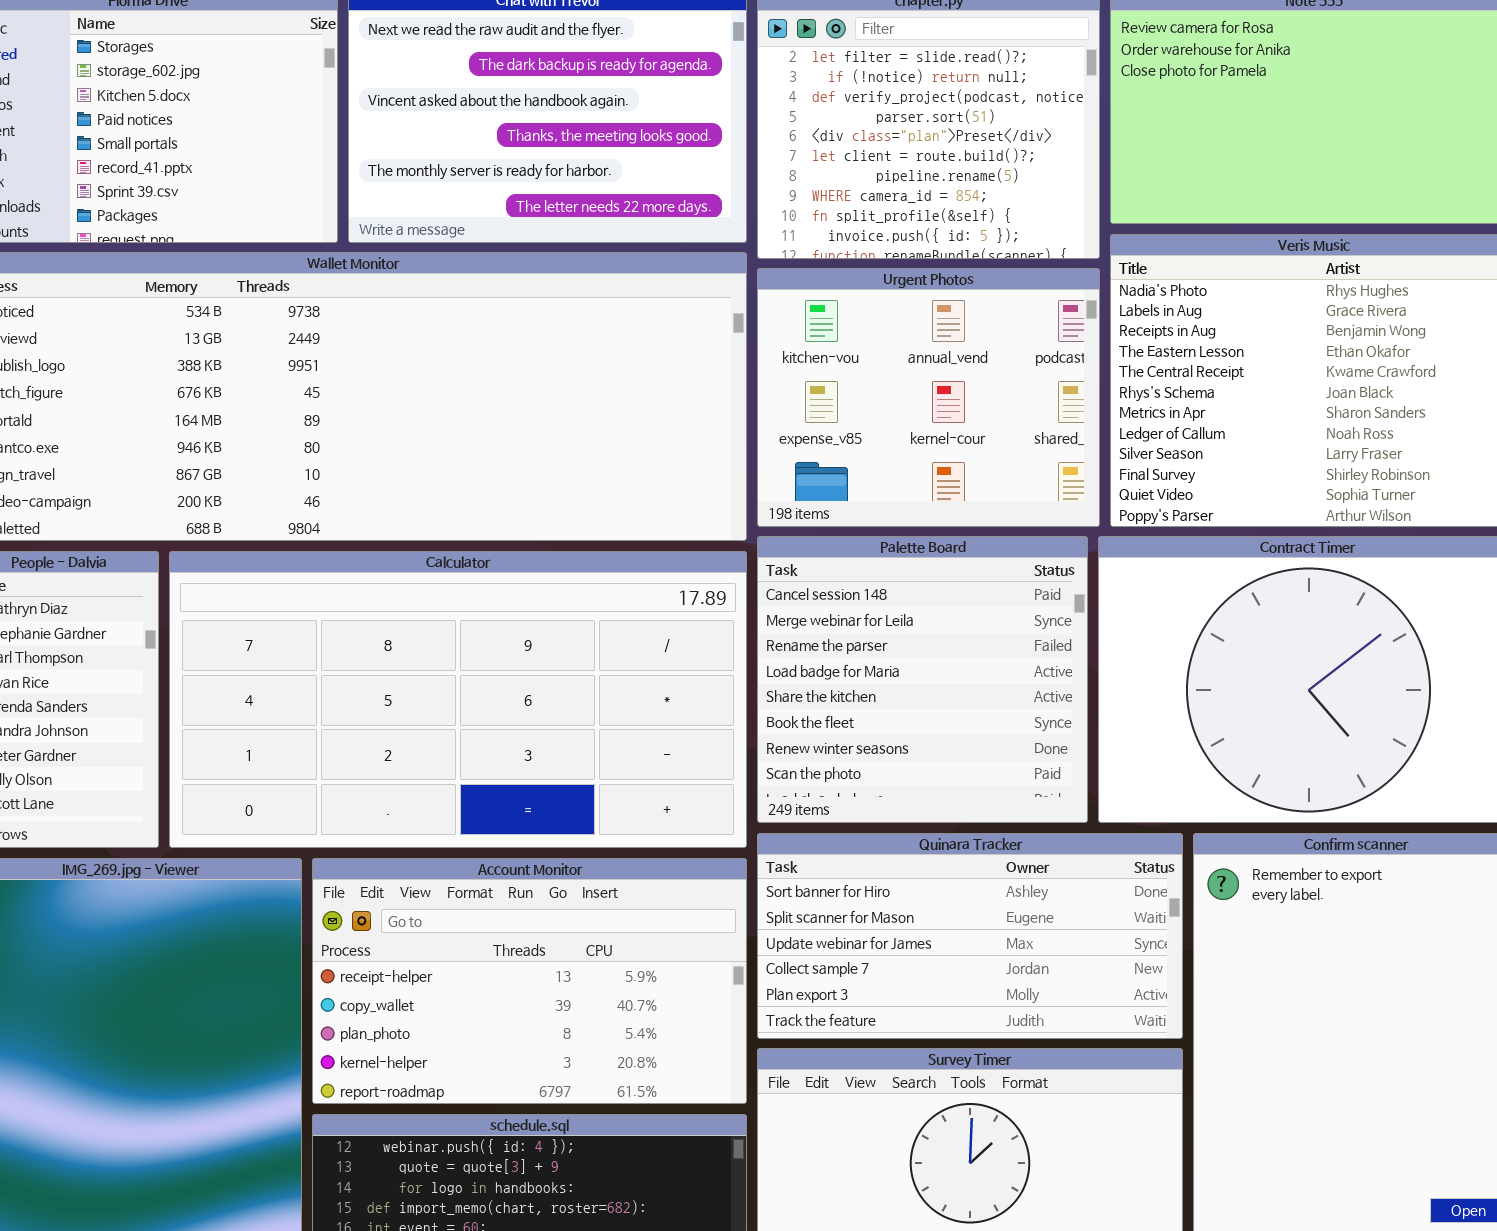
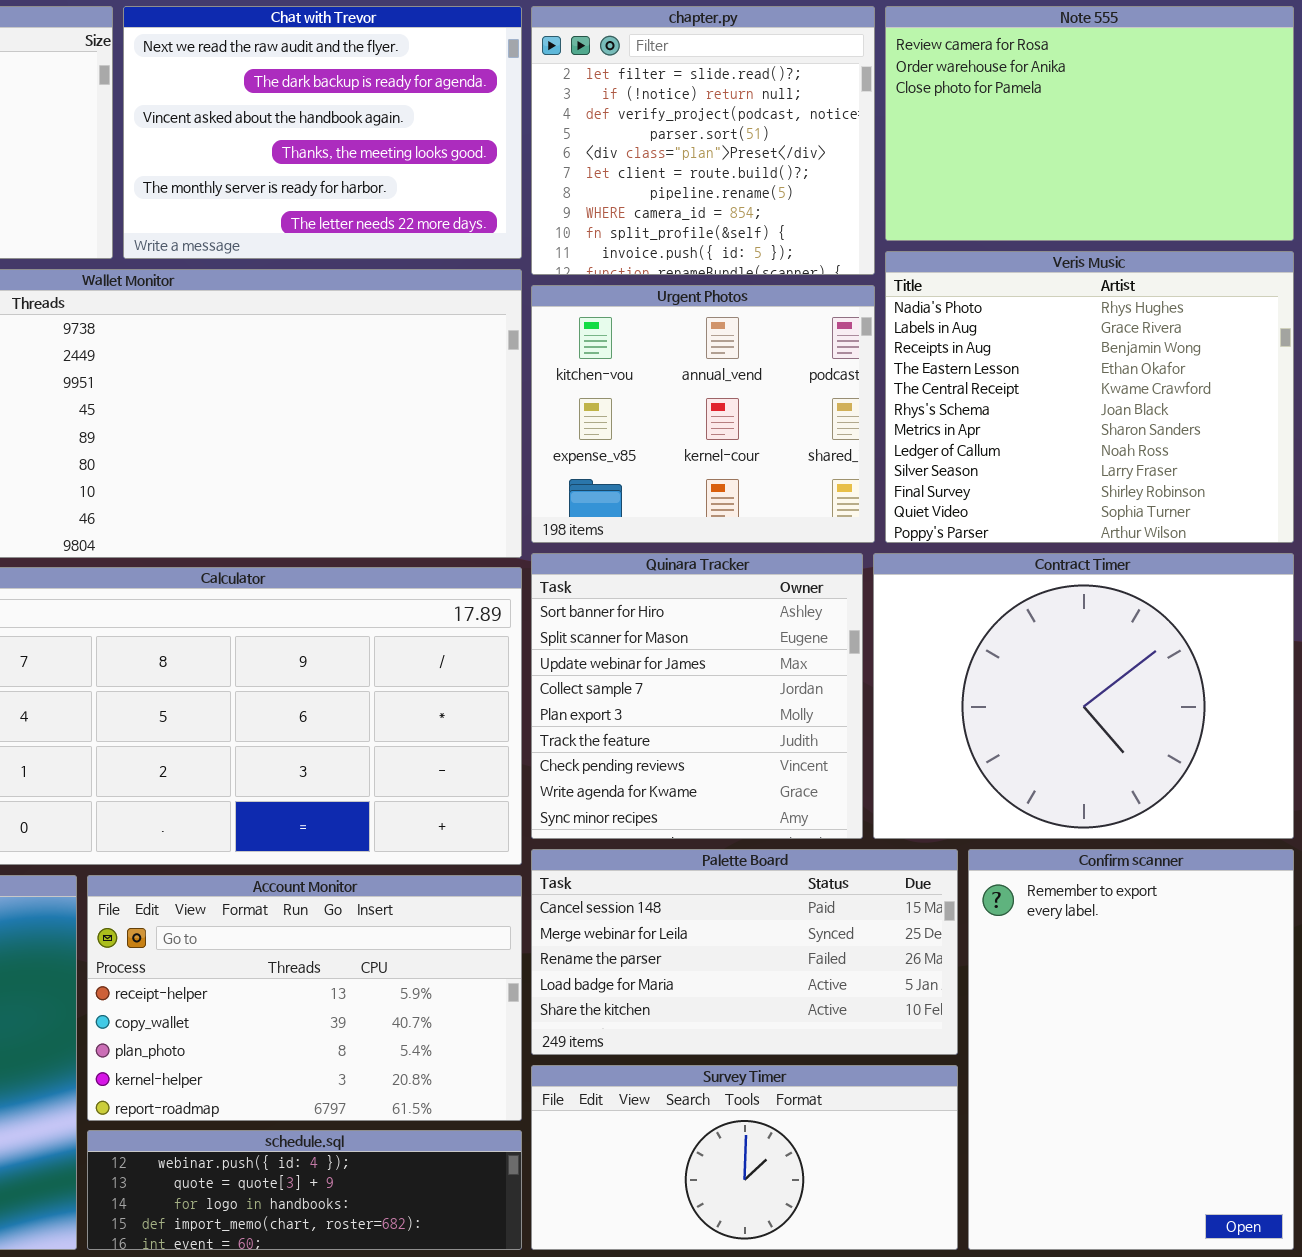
Palette Board: [757,536,1088,823] -> [531,849,958,1055], moved, resized
Quinara Tracker: [757,833,1183,1039] -> [531,553,863,839], moved, resized

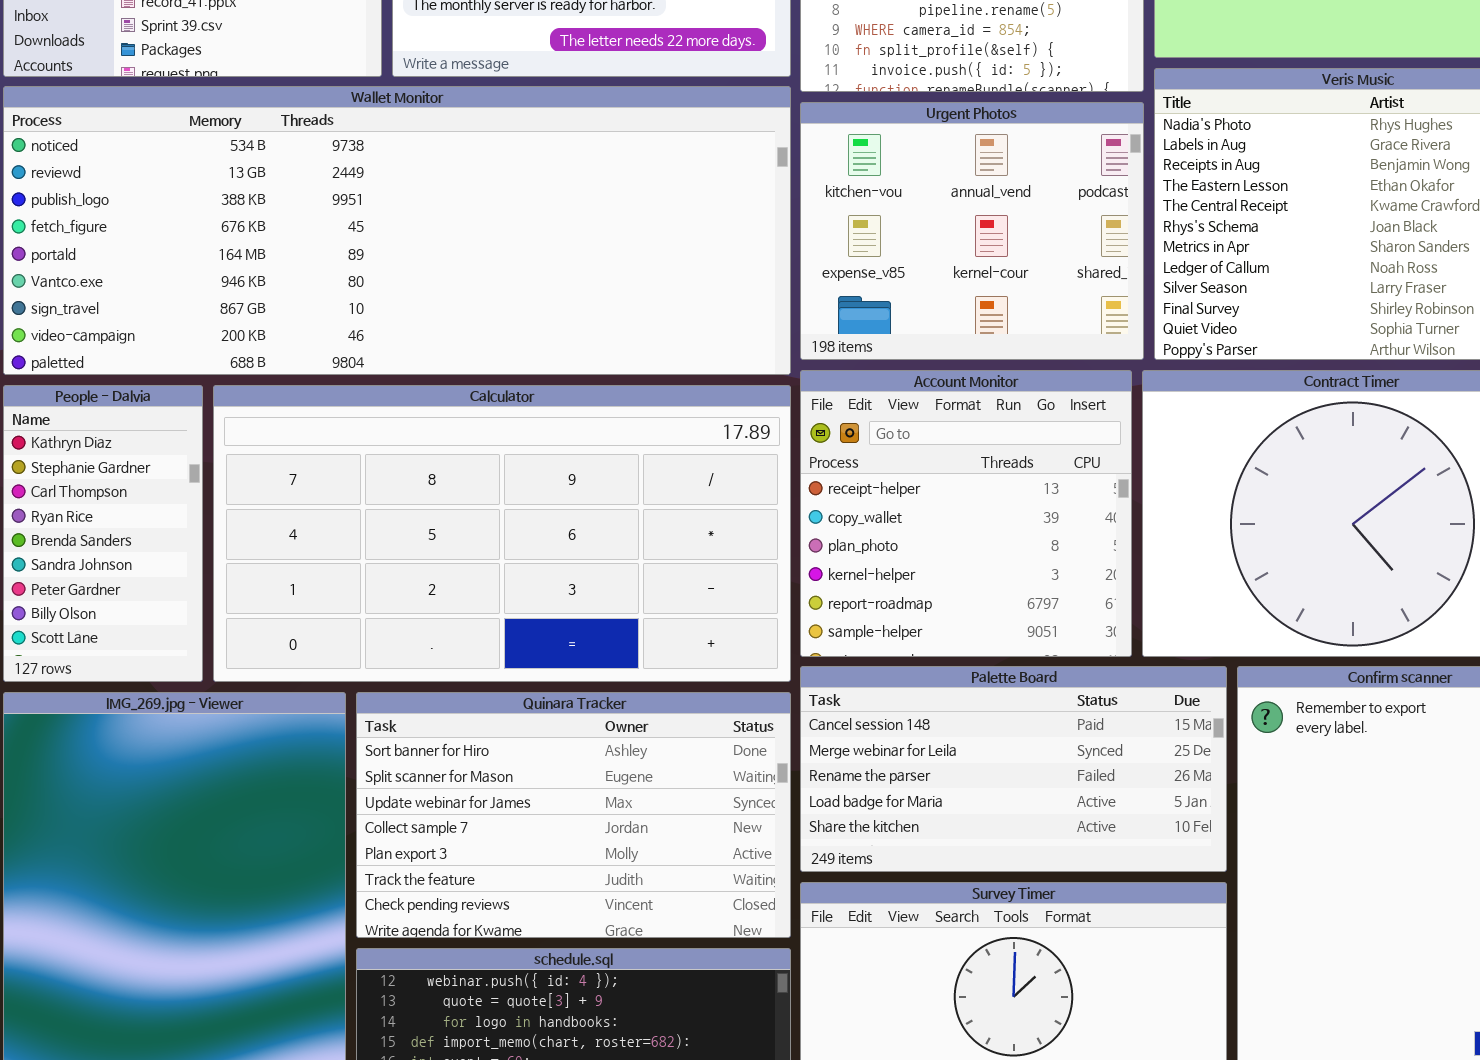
Quinara Tracker: [531,553,863,839] -> [356,692,791,938], moved, resized
Account Monitor: [87,875,522,1121] -> [800,370,1132,657], moved, resized

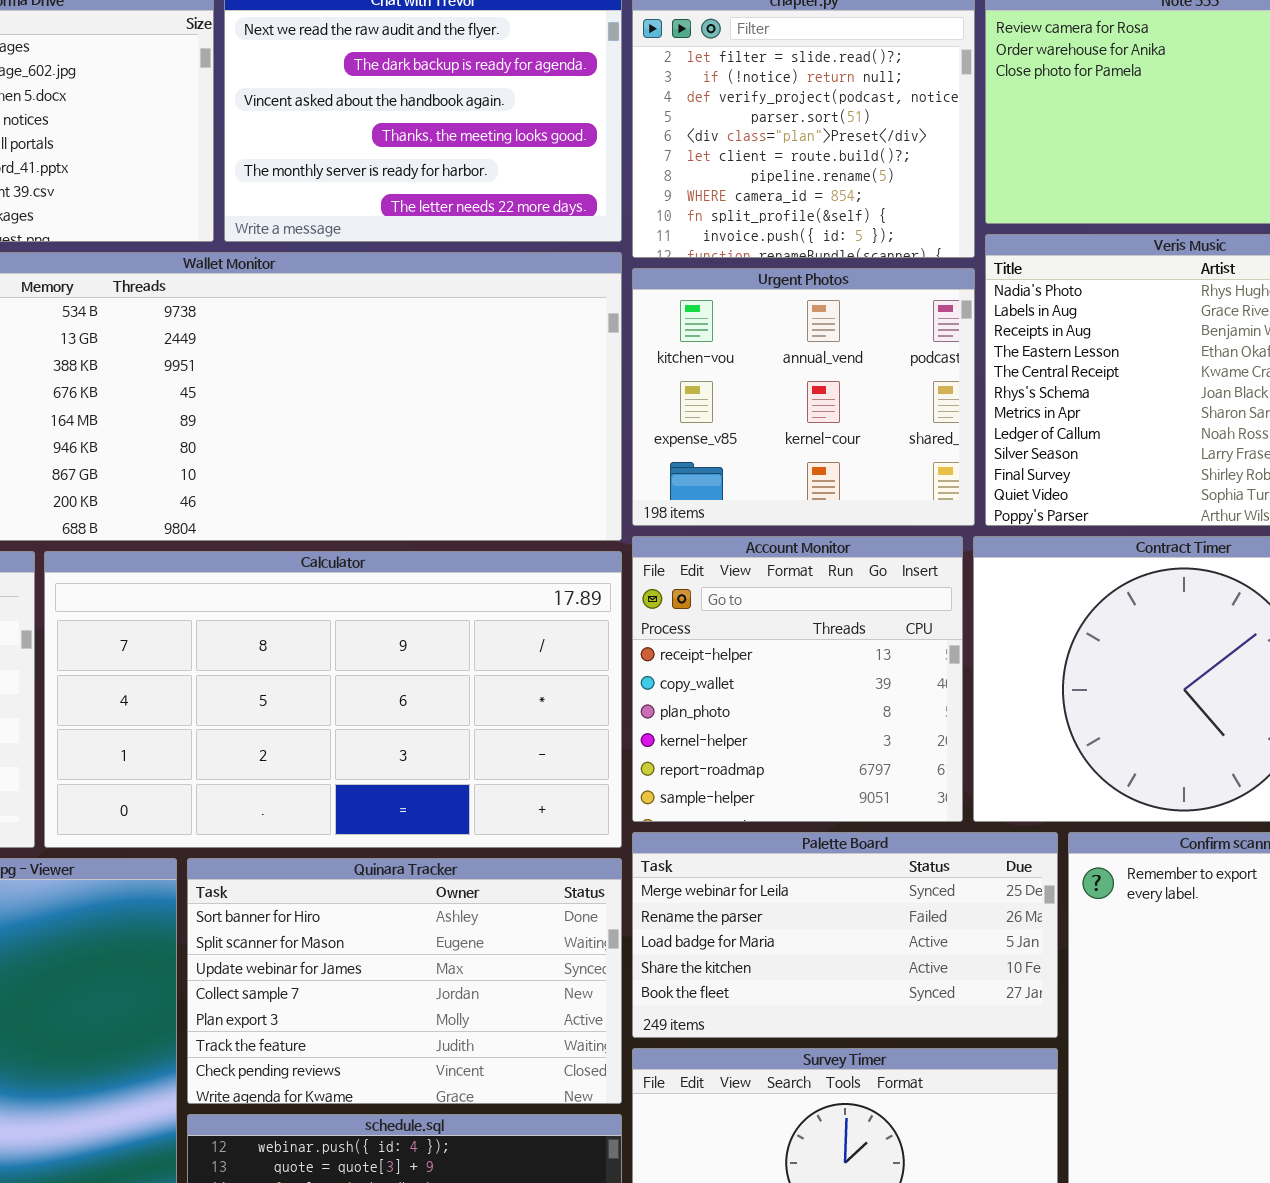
Palette Board: [800,666,1227,872] -> [632,832,1058,1038], scrolled down 1 row

